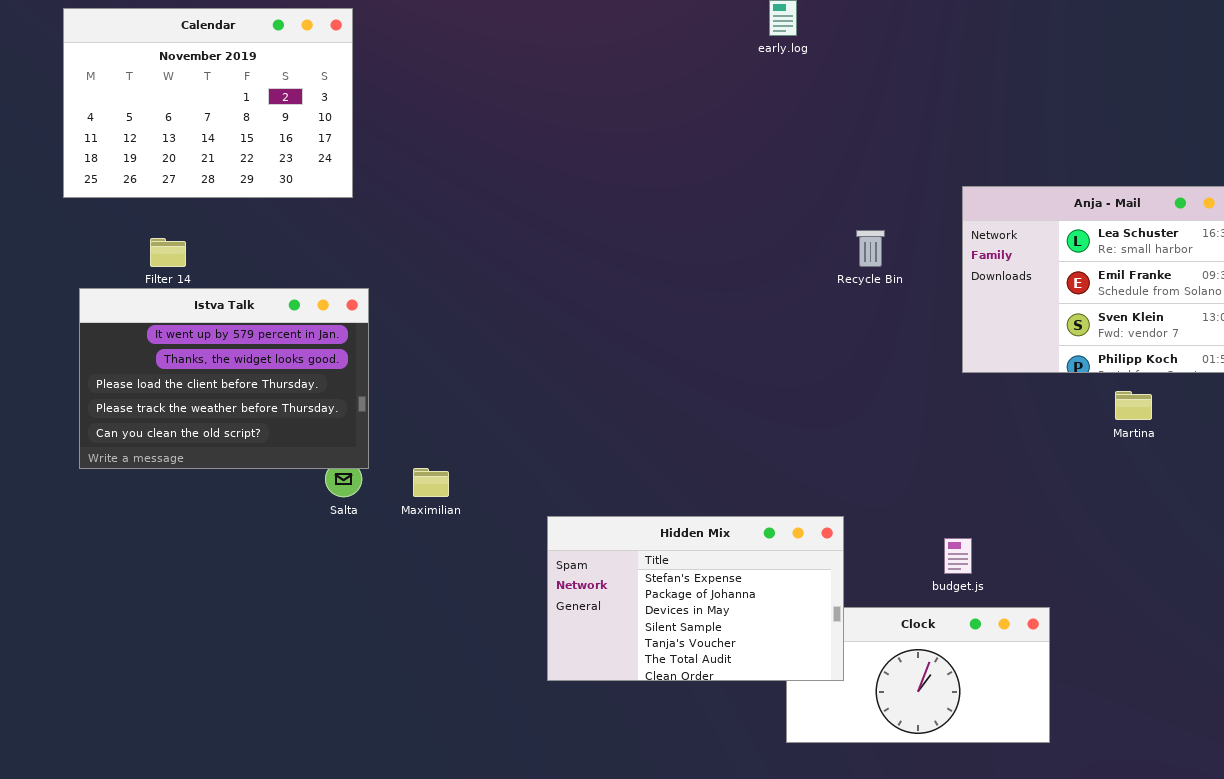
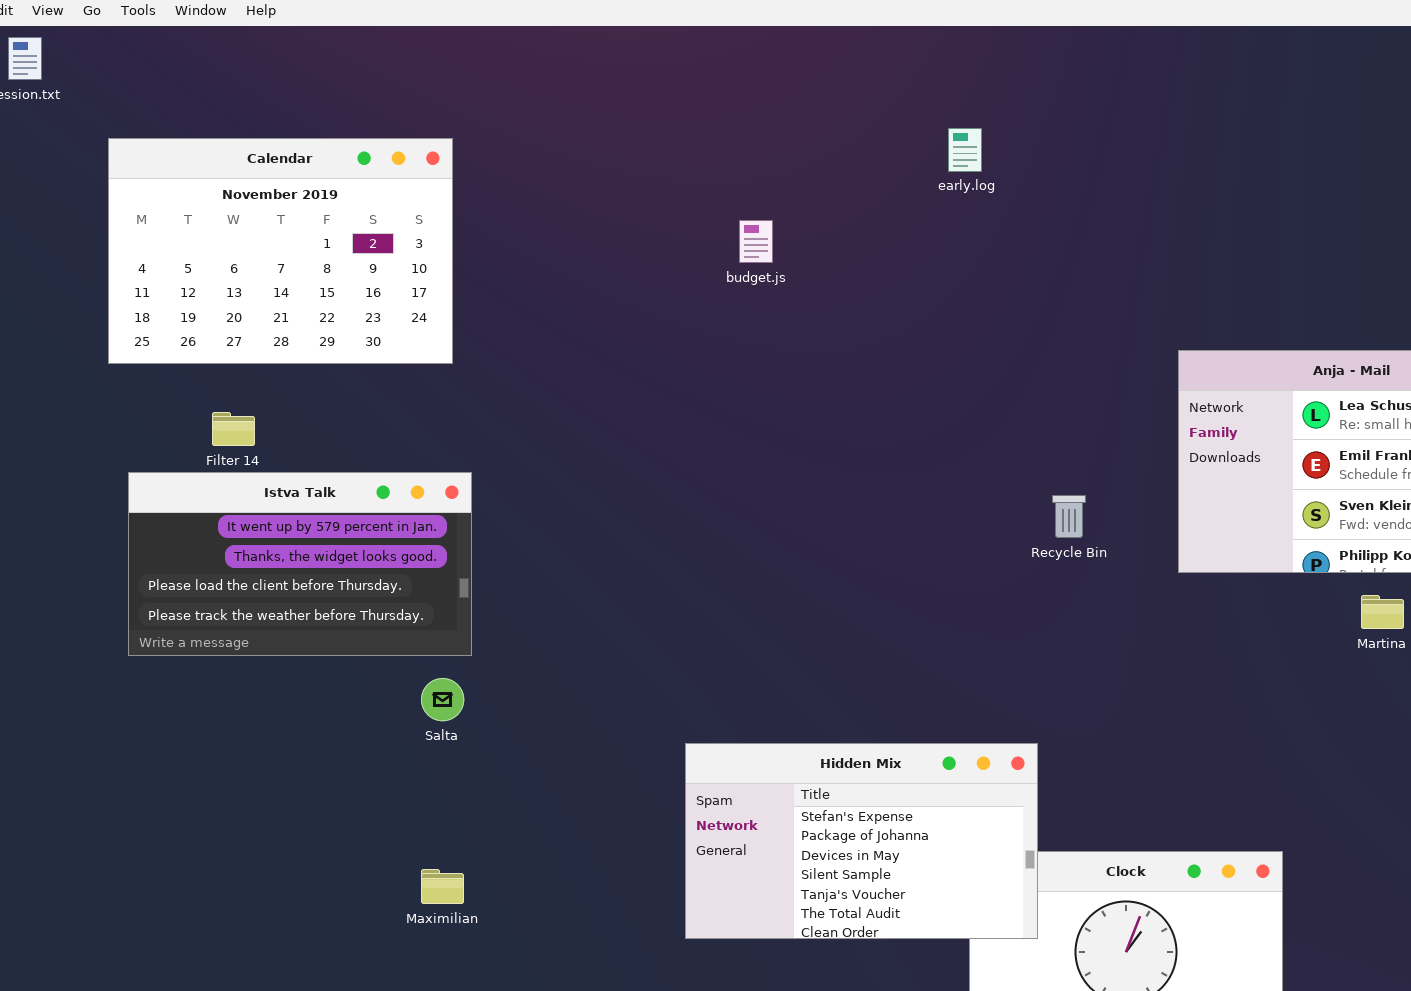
Recycle Bin: [856,230,885,267] -> [1052,495,1086,538], moved
Istva Talk: [79,288,369,469] -> [128,472,472,656], resized
Maximilian: [413,468,449,497] -> [421,869,464,904], moved
budget.js: [944,538,972,574] -> [739,220,773,263], moved

